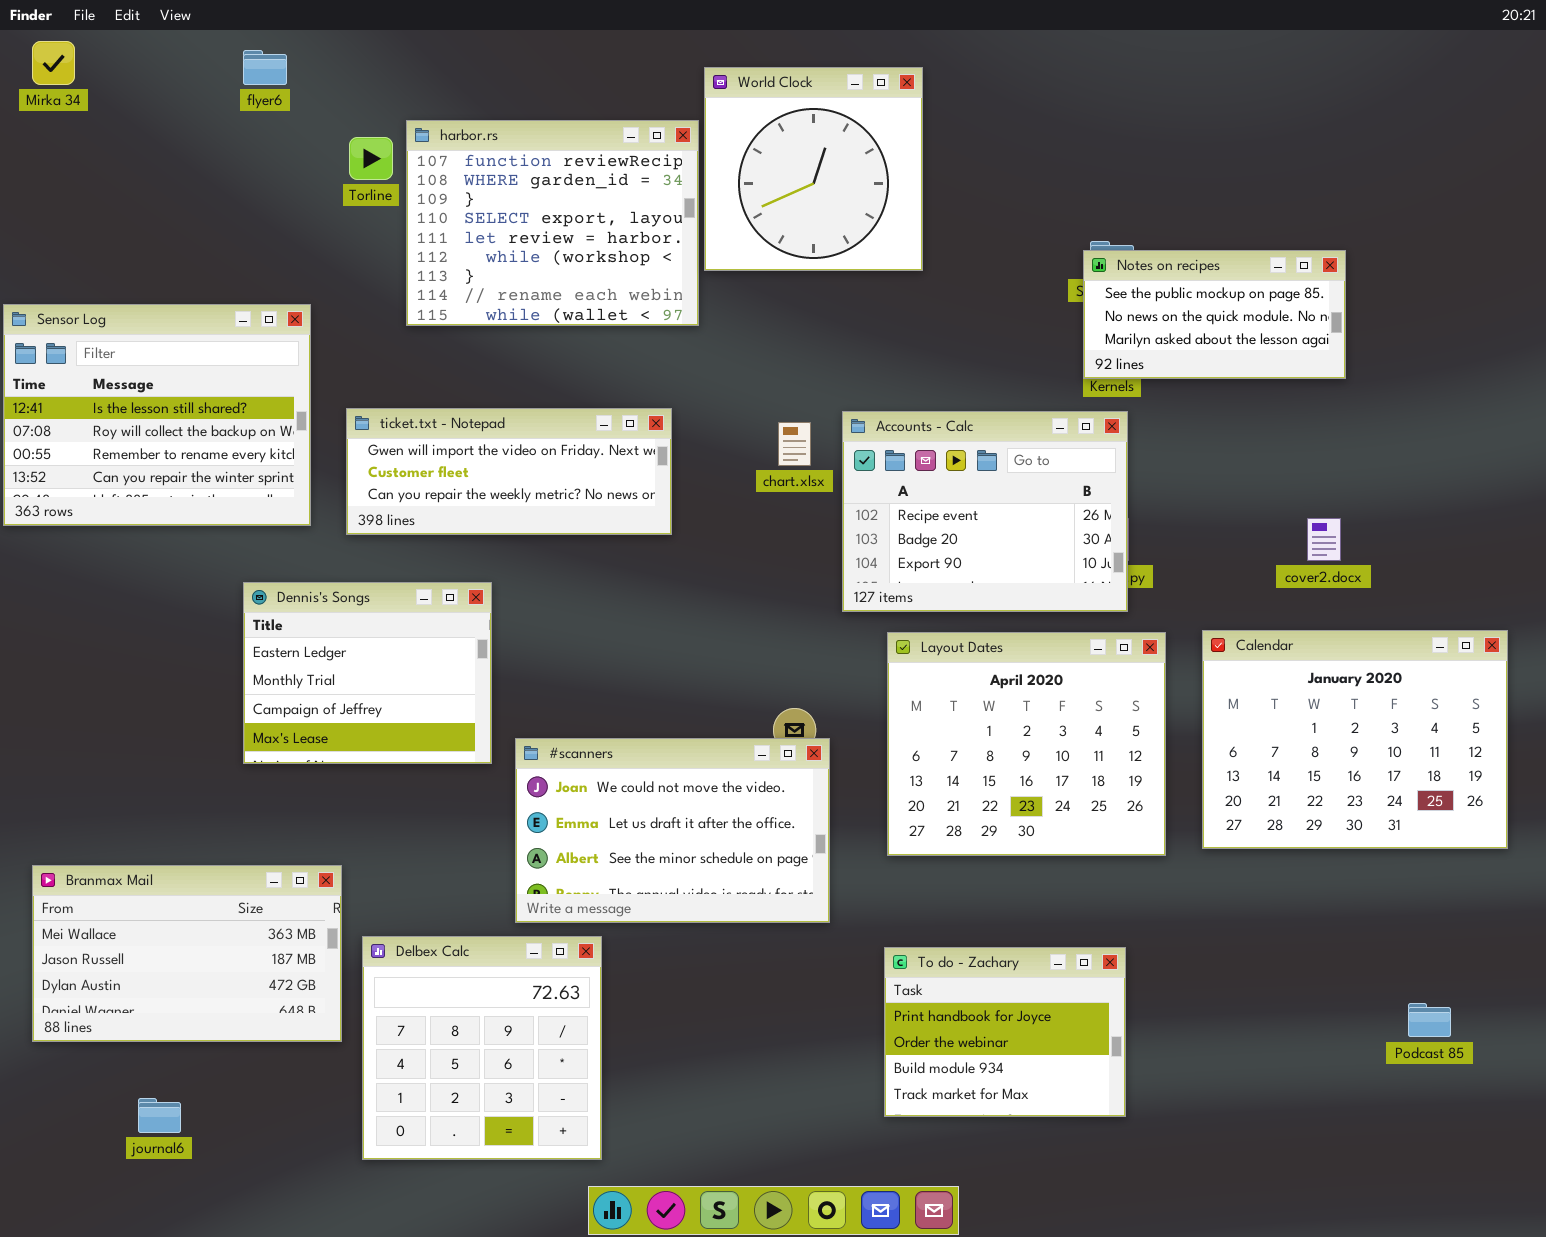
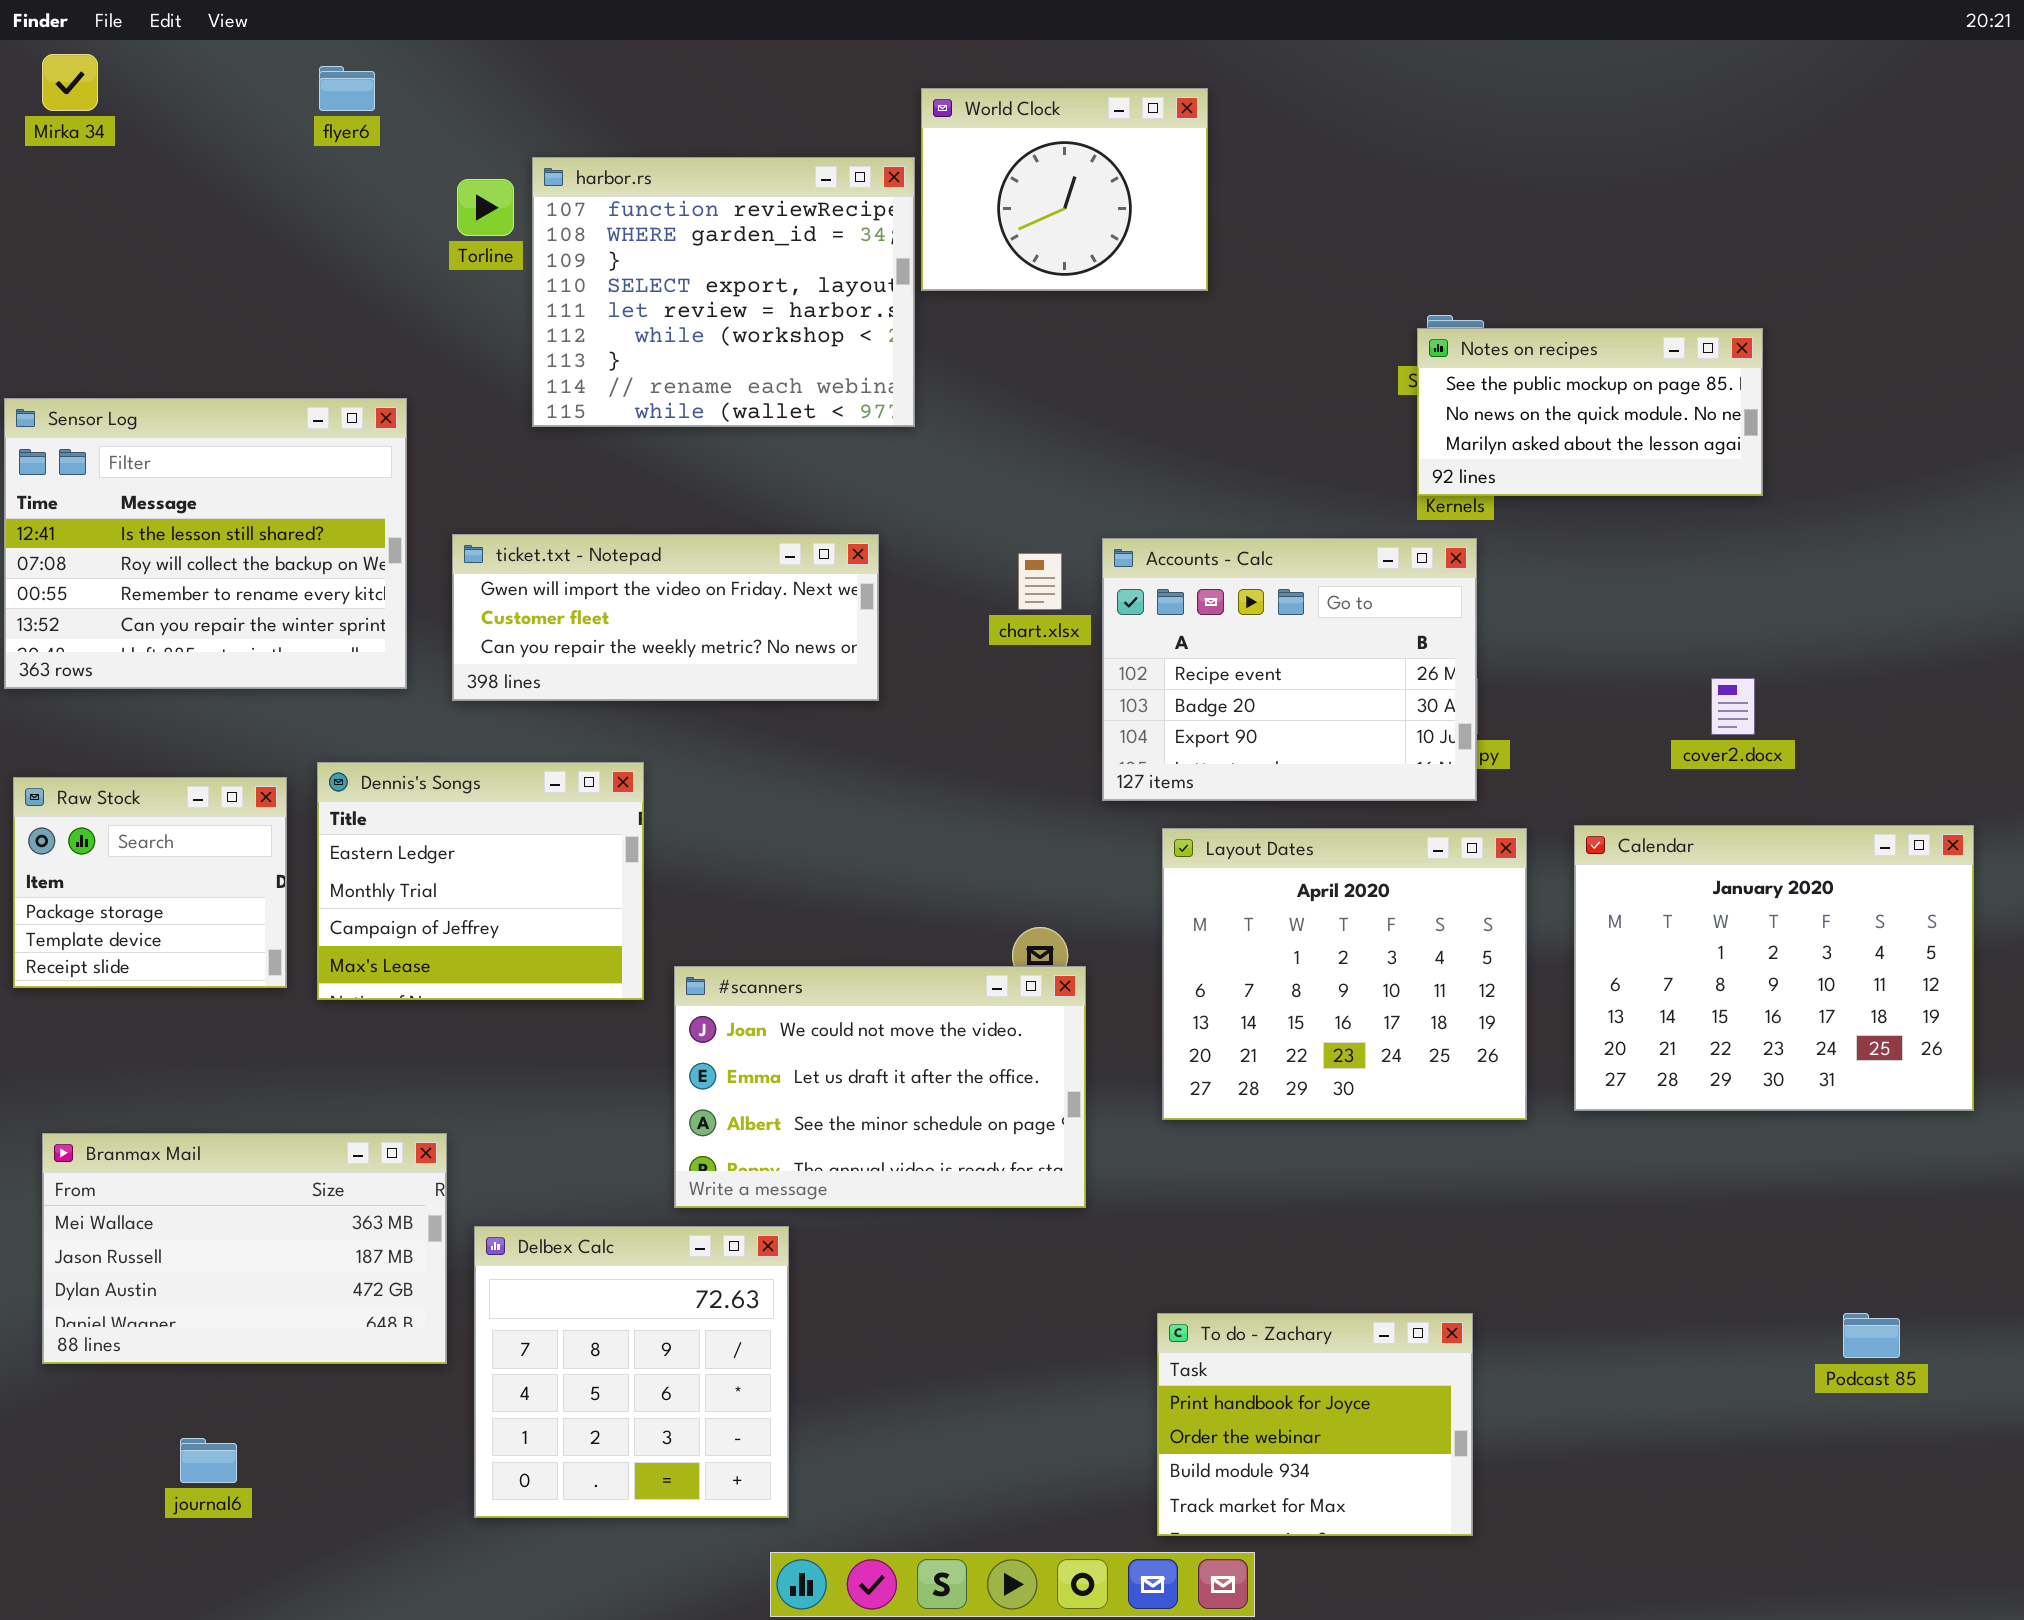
World Clock: [704,67,923,271] -> [921,88,1208,291], resized
Raw Stock: none -> [13,777,287,988], opened
To do - Zachary: [884,947,1126,1117] -> [1157,1313,1473,1536], moved

